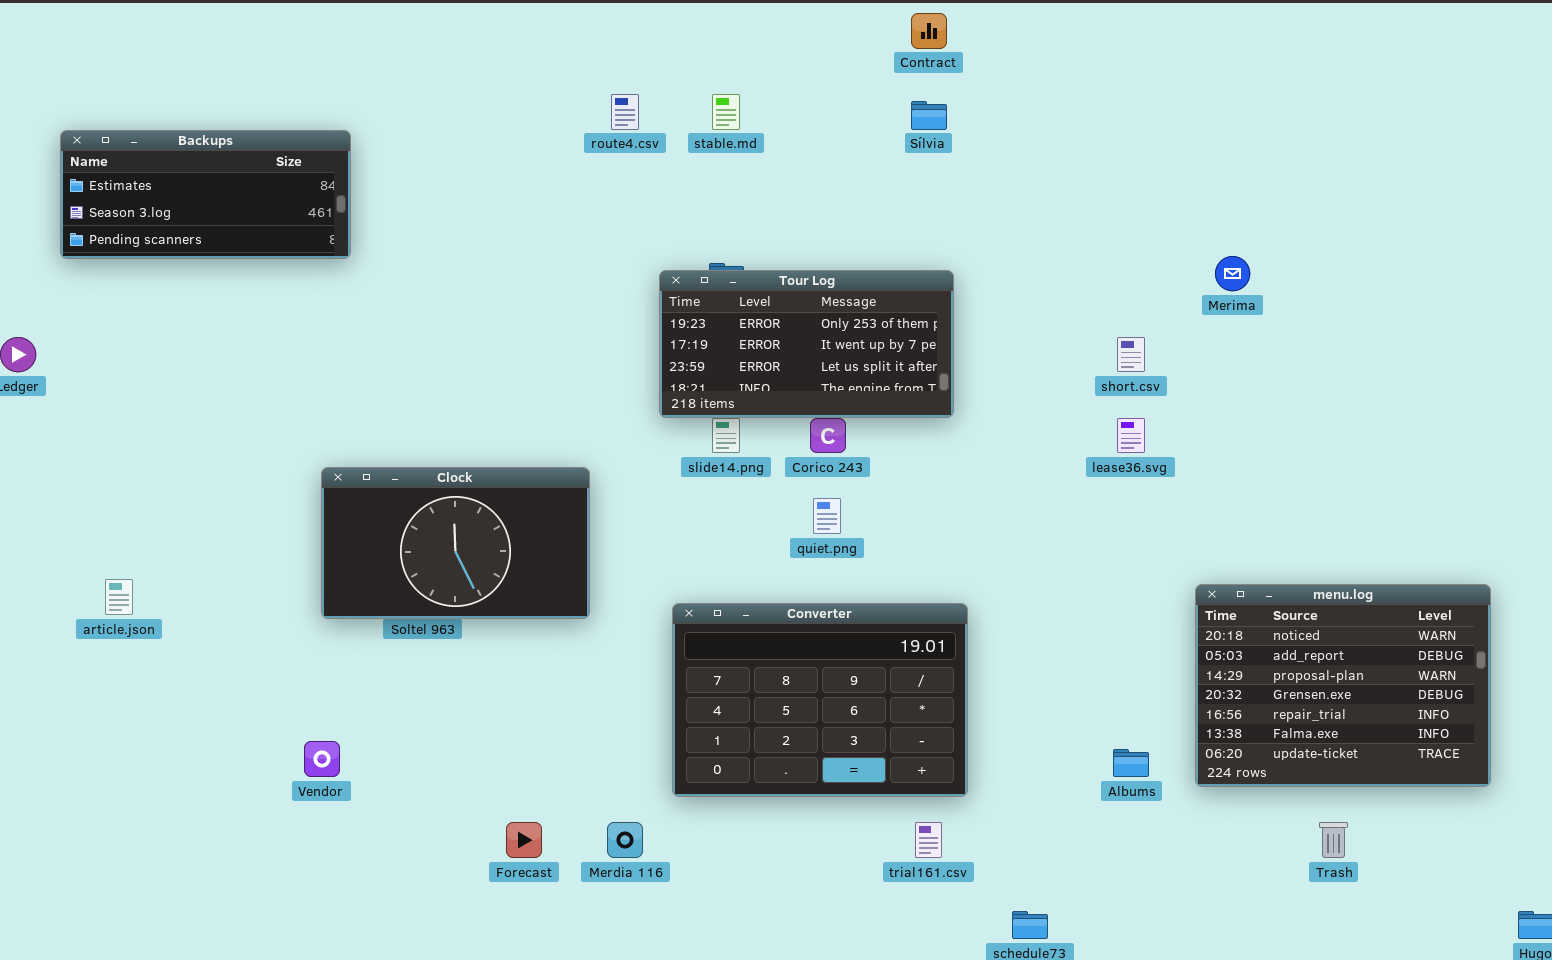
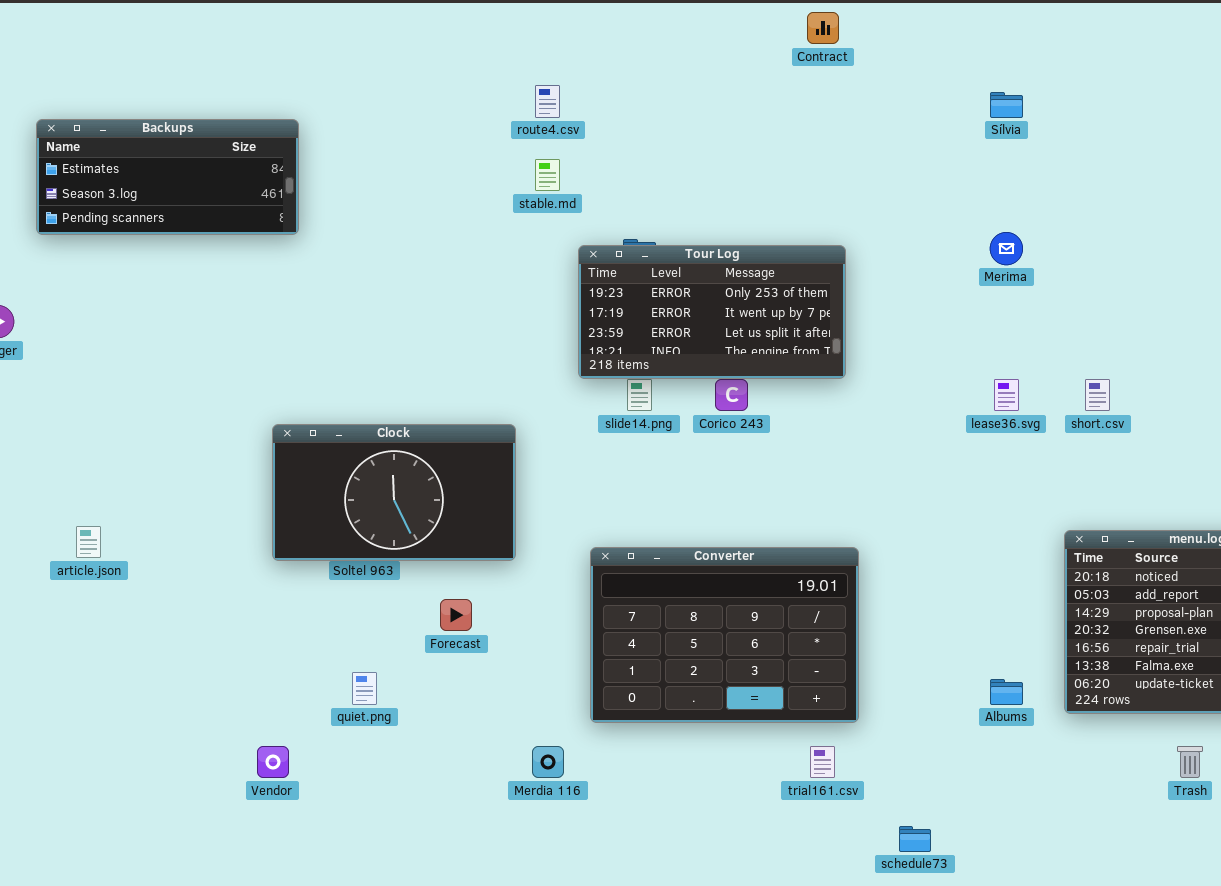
stable.md: [712,94,740,130] -> [535,159,560,191], moved
Sílvia: [911,101,947,130] -> [990,92,1023,118], moved
Merima: [1215,256,1250,291] -> [990,232,1023,265], moved
short.csv: [1117,337,1145,372] -> [1085,379,1110,411], moved
quiet.png: [813,498,841,534] -> [352,672,377,705], moved
Vendor: [304,741,340,777] -> [257,746,289,778], moved
Forecast: [506,822,542,858] -> [440,599,472,631], moved

